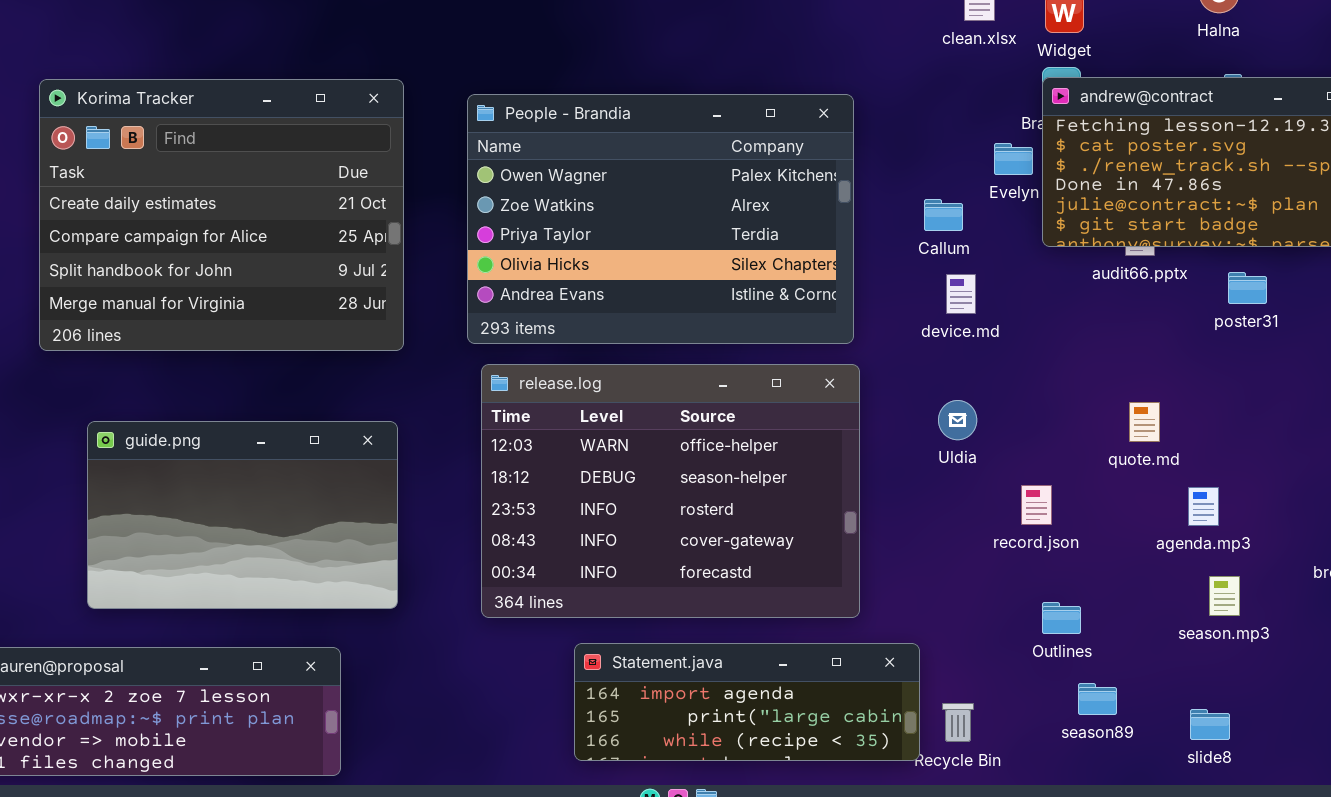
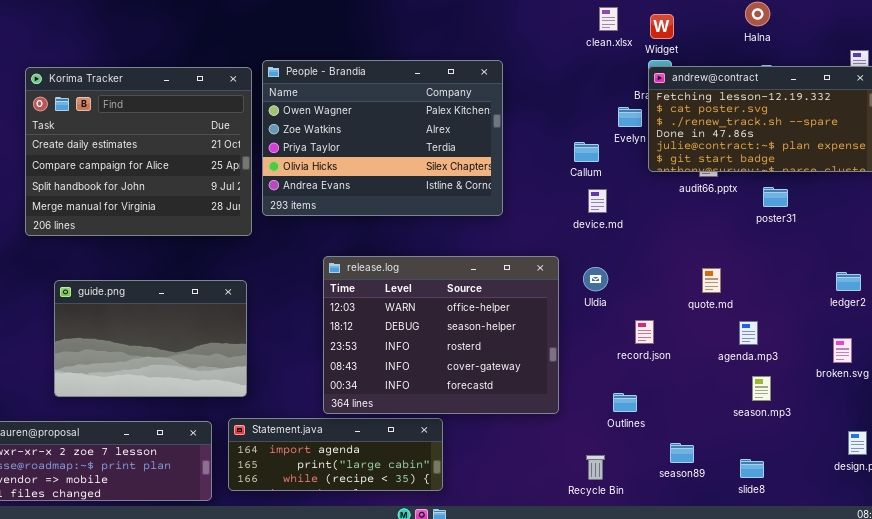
People - Brandia: [467,94,854,344] -> [262,60,503,216], moved
release.log: [481,364,860,618] -> [323,256,559,414], moved
Outlines: [1042,602,1081,634] -> [613,393,637,412], moved
Statement.java: [574,643,920,761] -> [228,418,443,491], moved

